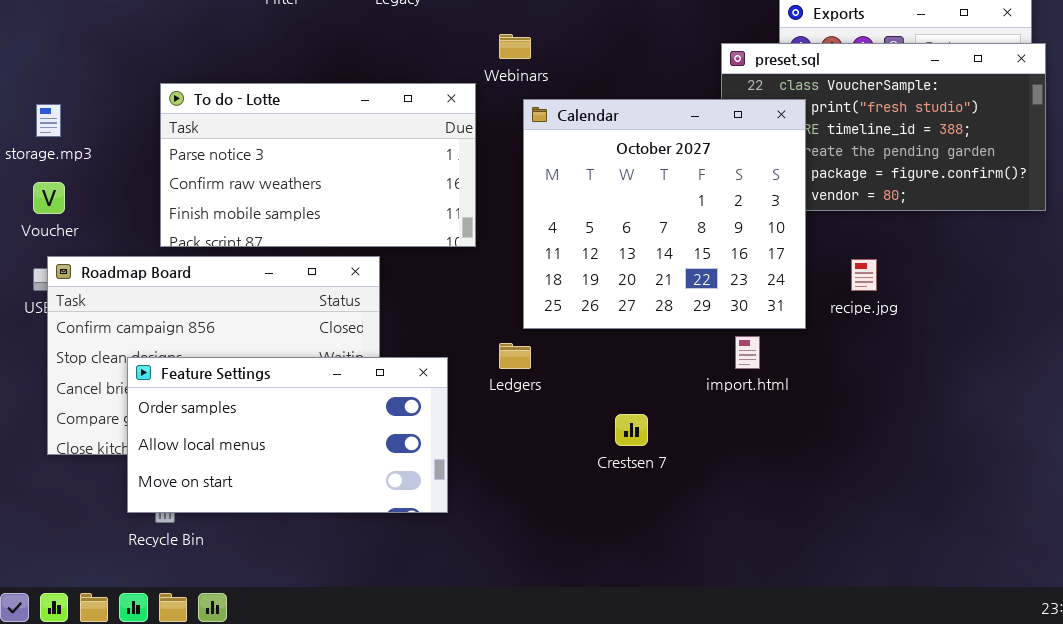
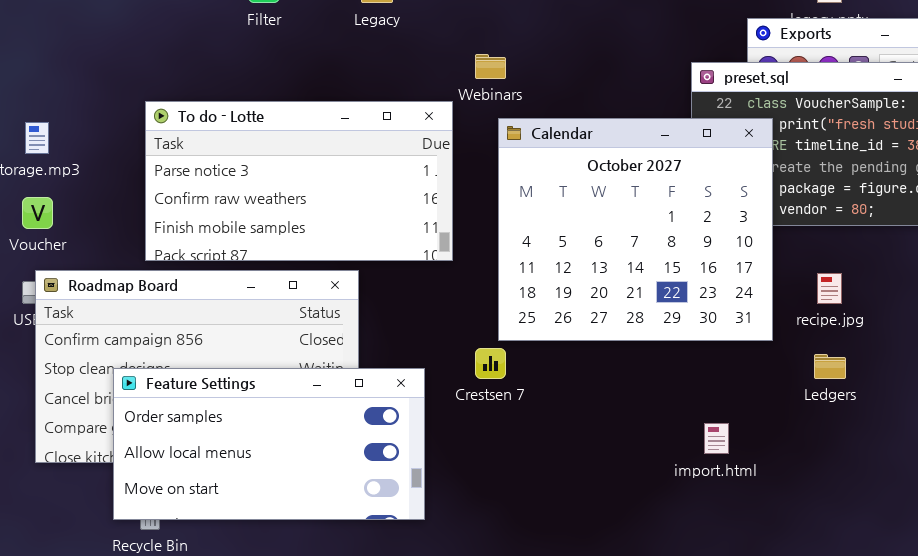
import.html: [735,336,760,369] -> [704,423,729,454], moved
Ledgers: [499,343,531,369] -> [814,354,846,379], moved
Crestsen 7: [615,414,648,446] -> [475,348,506,379], moved

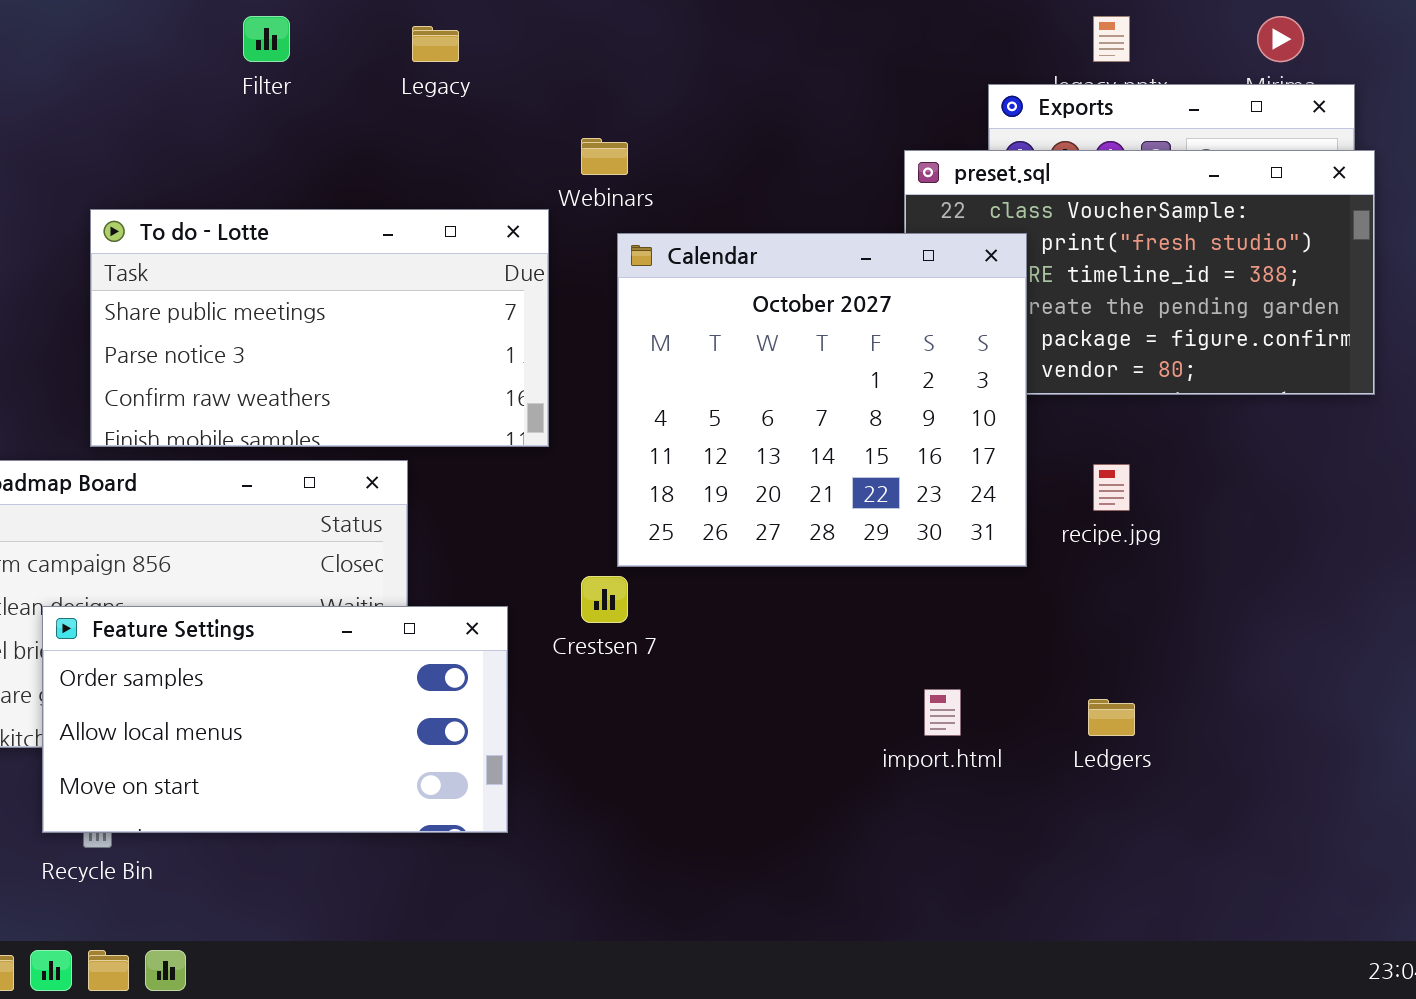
To do - Lotte: [145,101,453,261] -> [90,209,549,447], scrolled up 1 row
Ledgers: [814,354,846,379] -> [1088,699,1135,736], moved

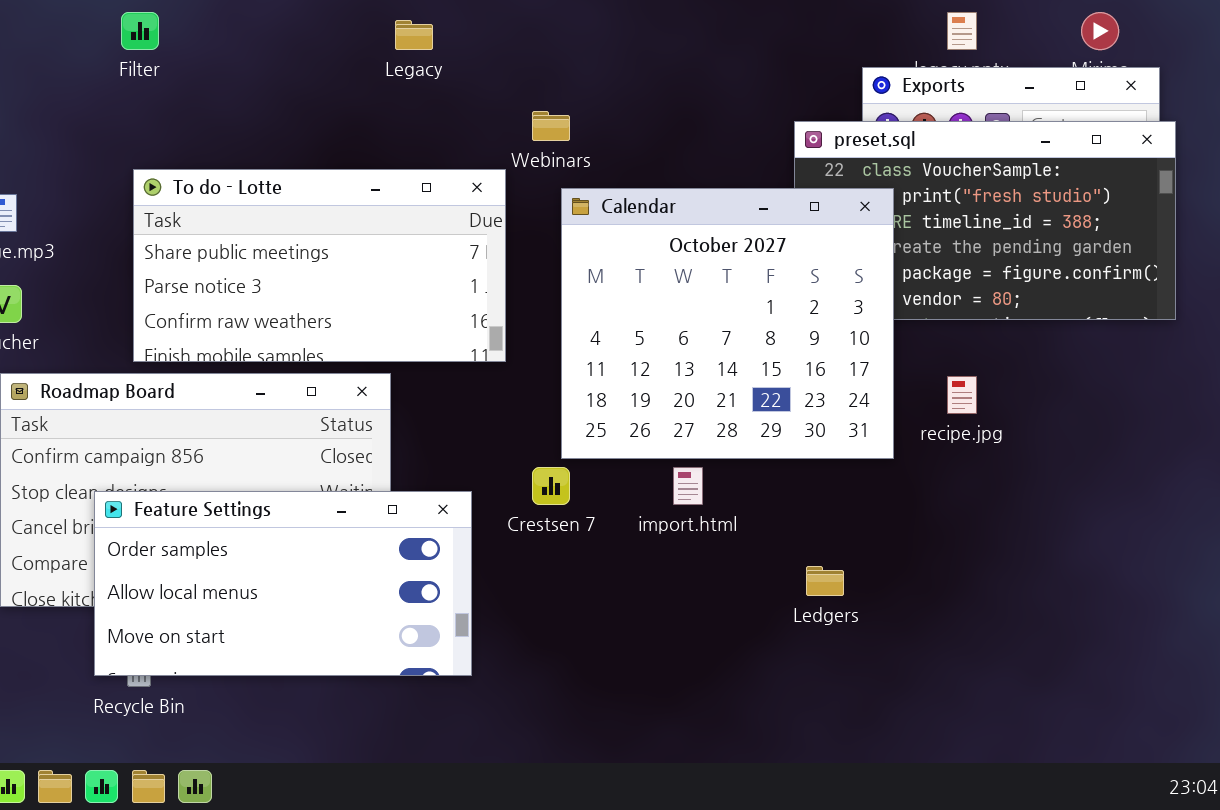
Filter: [243,16,290,62] -> [121,12,159,50], moved
import.html: [924,689,961,736] -> [673,467,703,505], moved
Ledgers: [1088,699,1135,736] -> [806,566,844,596], moved

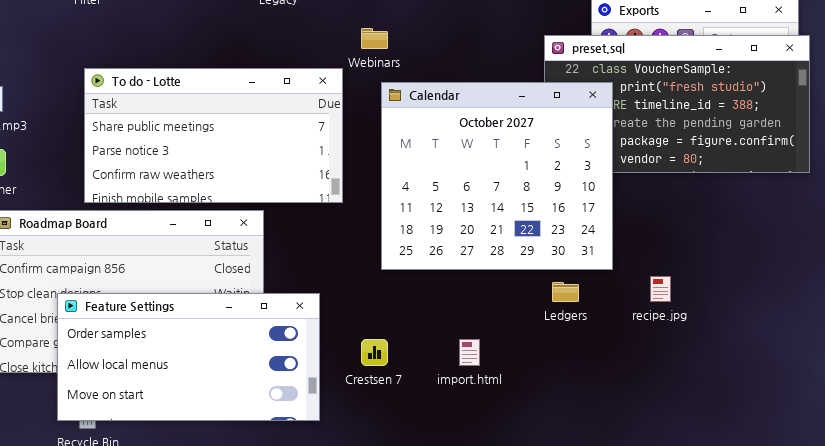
recipe.jpg: [947,376,977,414] -> [650,276,671,302], moved
Crestsen 7: [532,467,570,505] -> [361,339,388,366], moved
import.html: [673,467,703,505] -> [459,339,480,366], moved
Ledgers: [806,566,844,596] -> [552,282,579,302], moved

